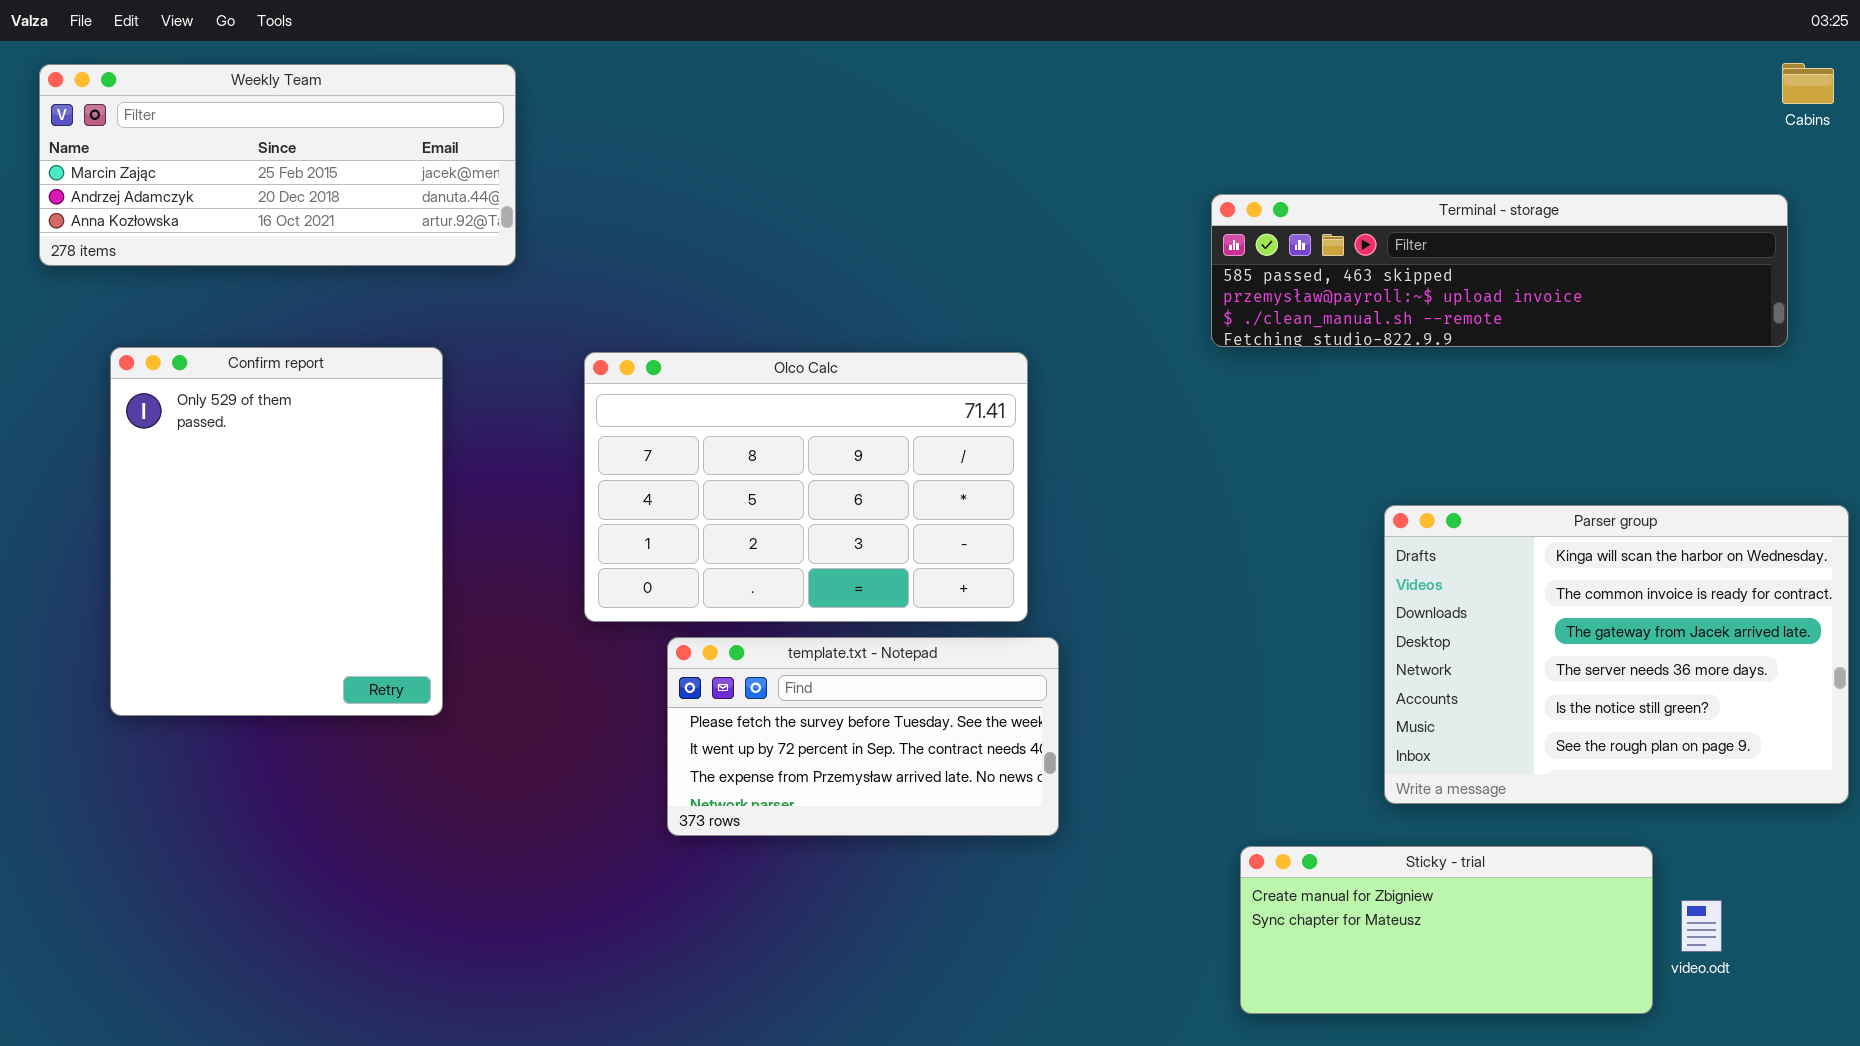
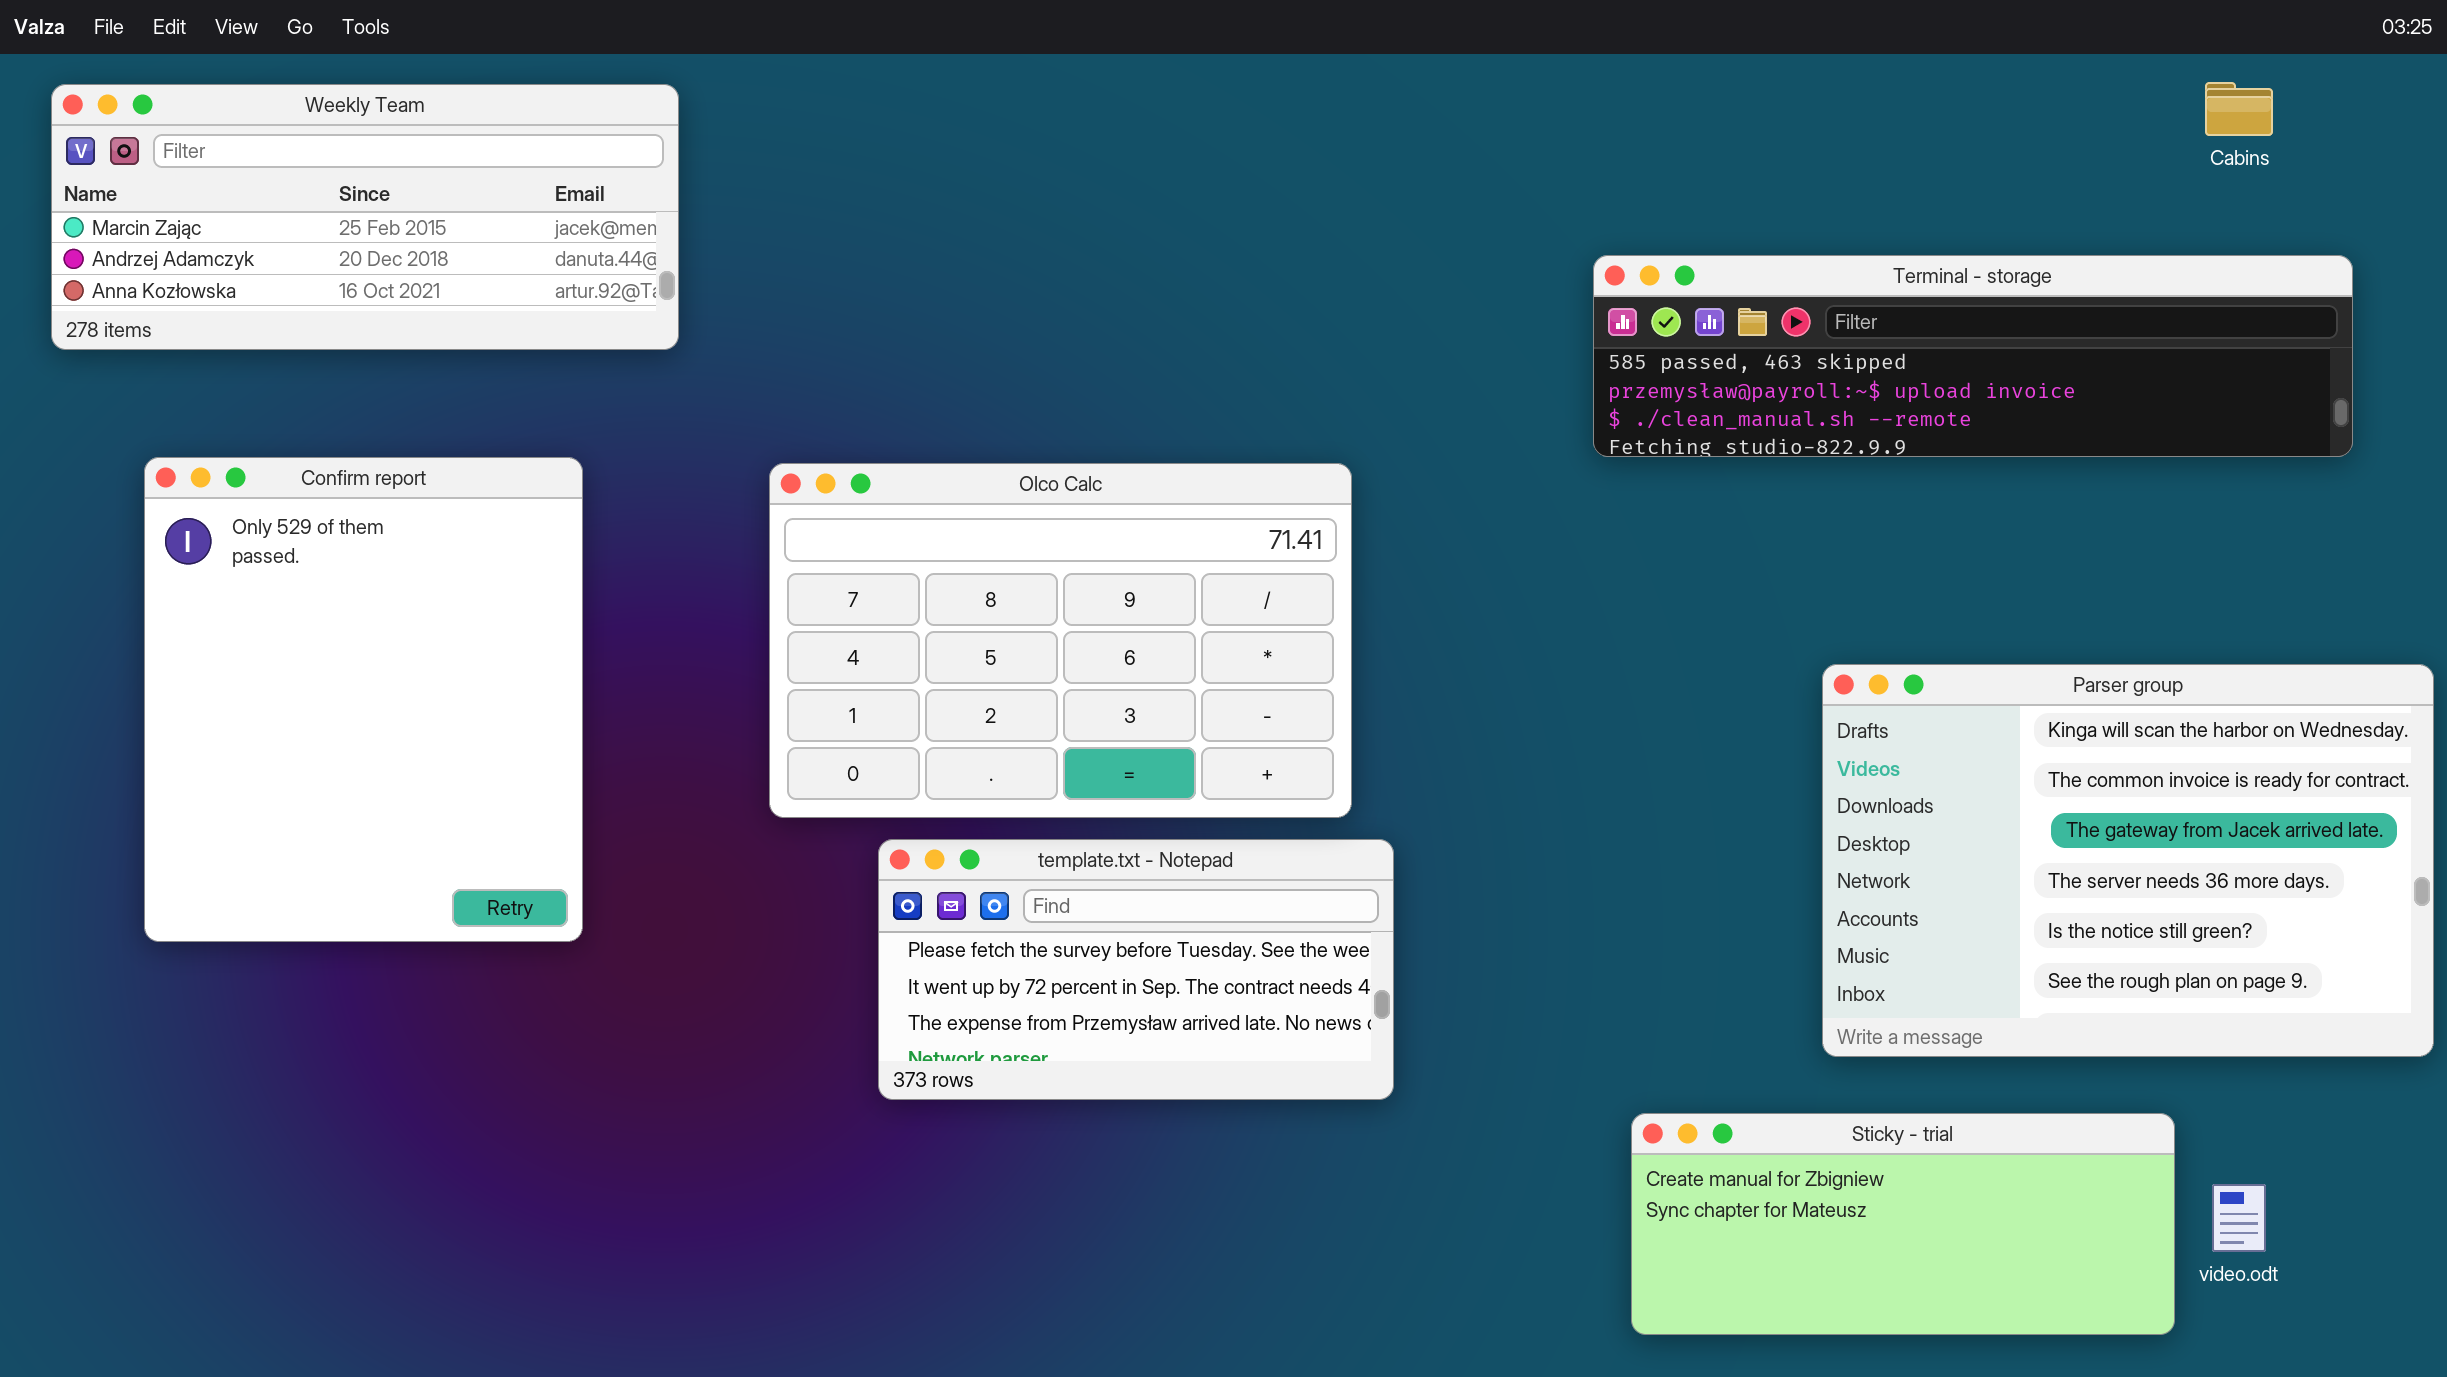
Cabins: [1782,63,1834,104] -> [2205,82,2273,136], moved

